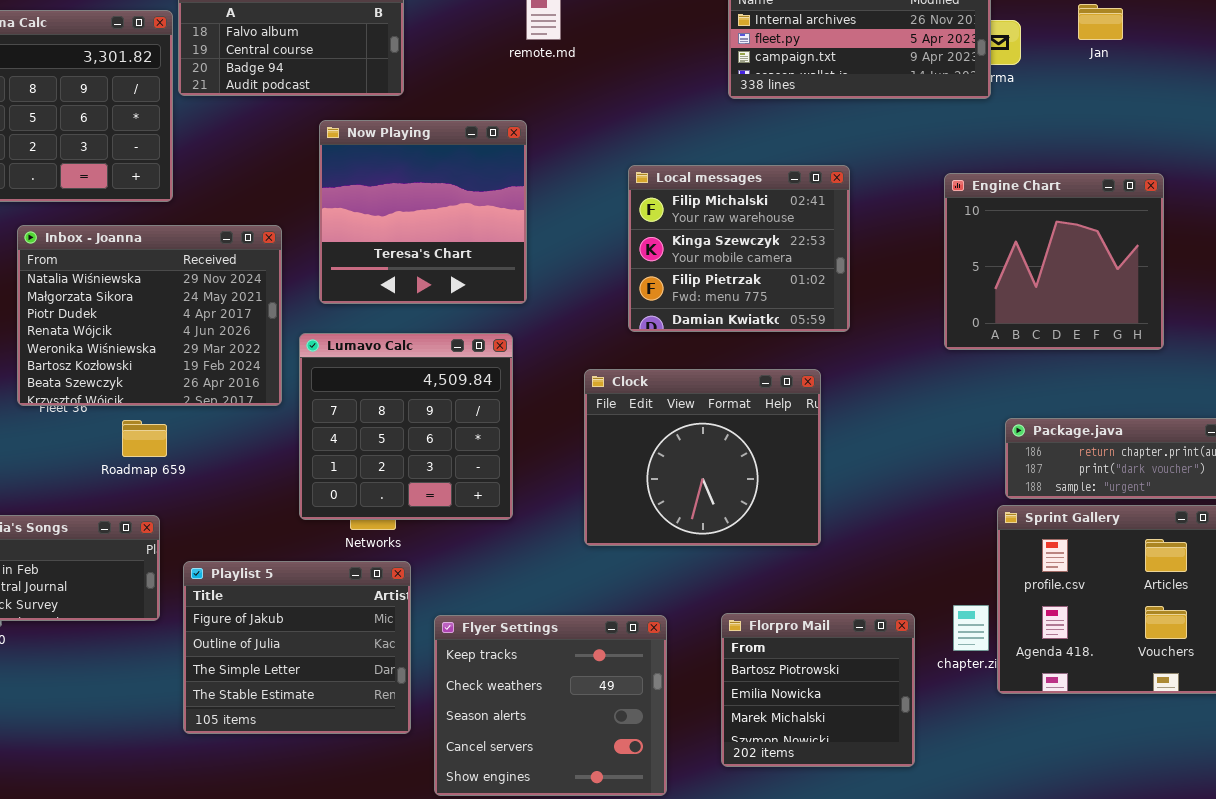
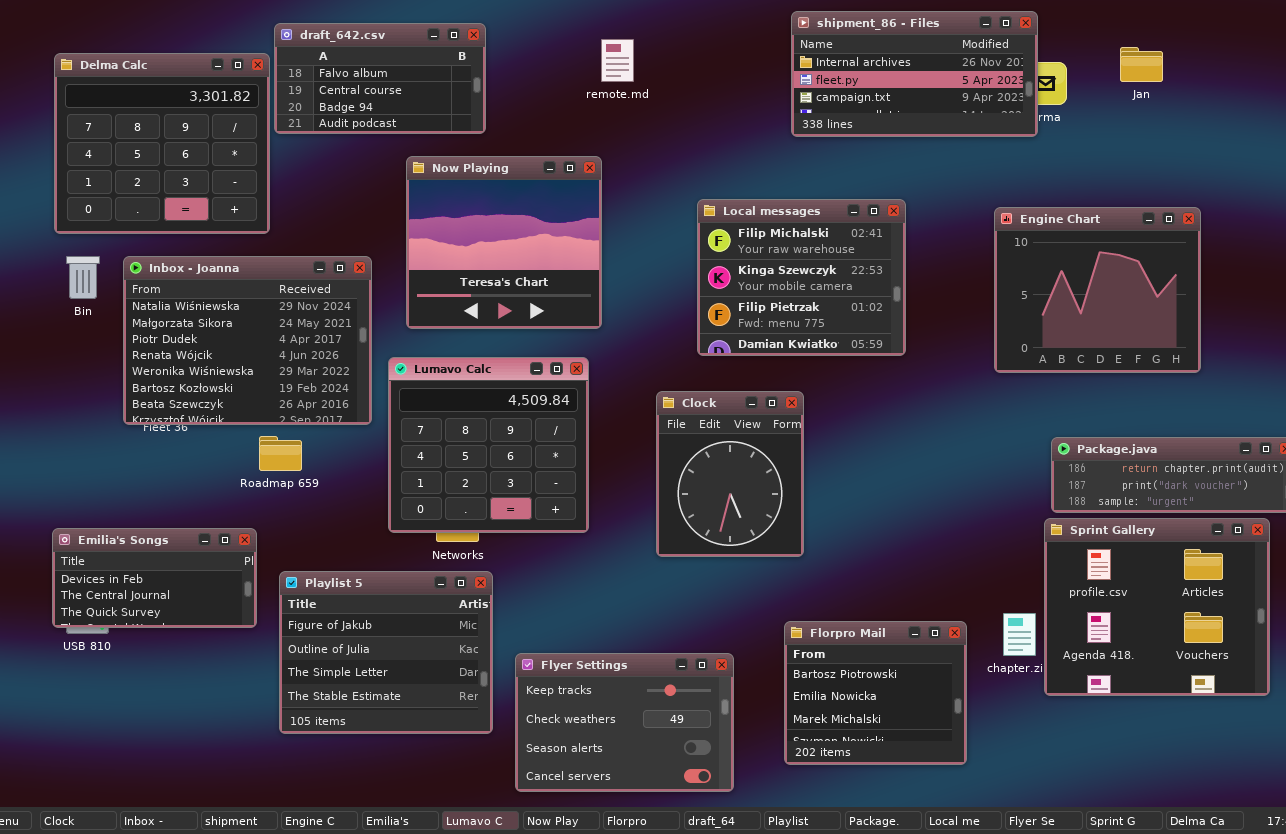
Clock: [584,369,821,546] -> [656,391,804,557], resized
Roadmap 659: [122,420,167,457] -> [259,436,302,471], moved
Flyer Settings: [434,615,667,796] -> [515,653,734,792], resized

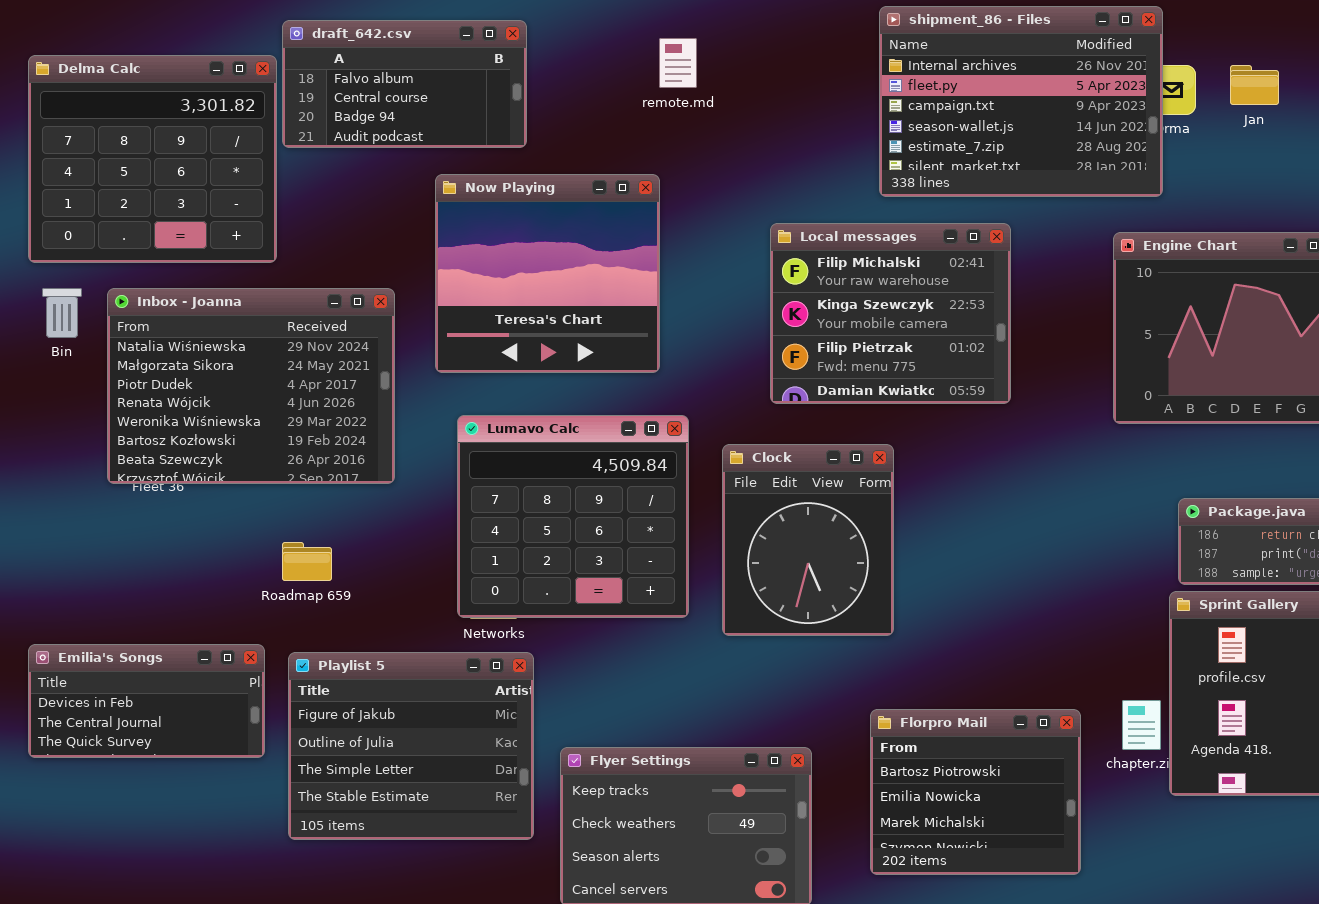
shipment_86 - Files: [791,11,1038,137] -> [879,6,1163,197], resized
Jan: [1120,47,1163,82] -> [1230,65,1279,105], moved
Lumavo Calc: [388,357,589,533] -> [457,415,689,618], moved
Roadmap 659: [259,436,302,471] -> [282,542,332,581], moved
Emilia's Songs: [52,528,257,628] -> [28,644,265,758], moved

